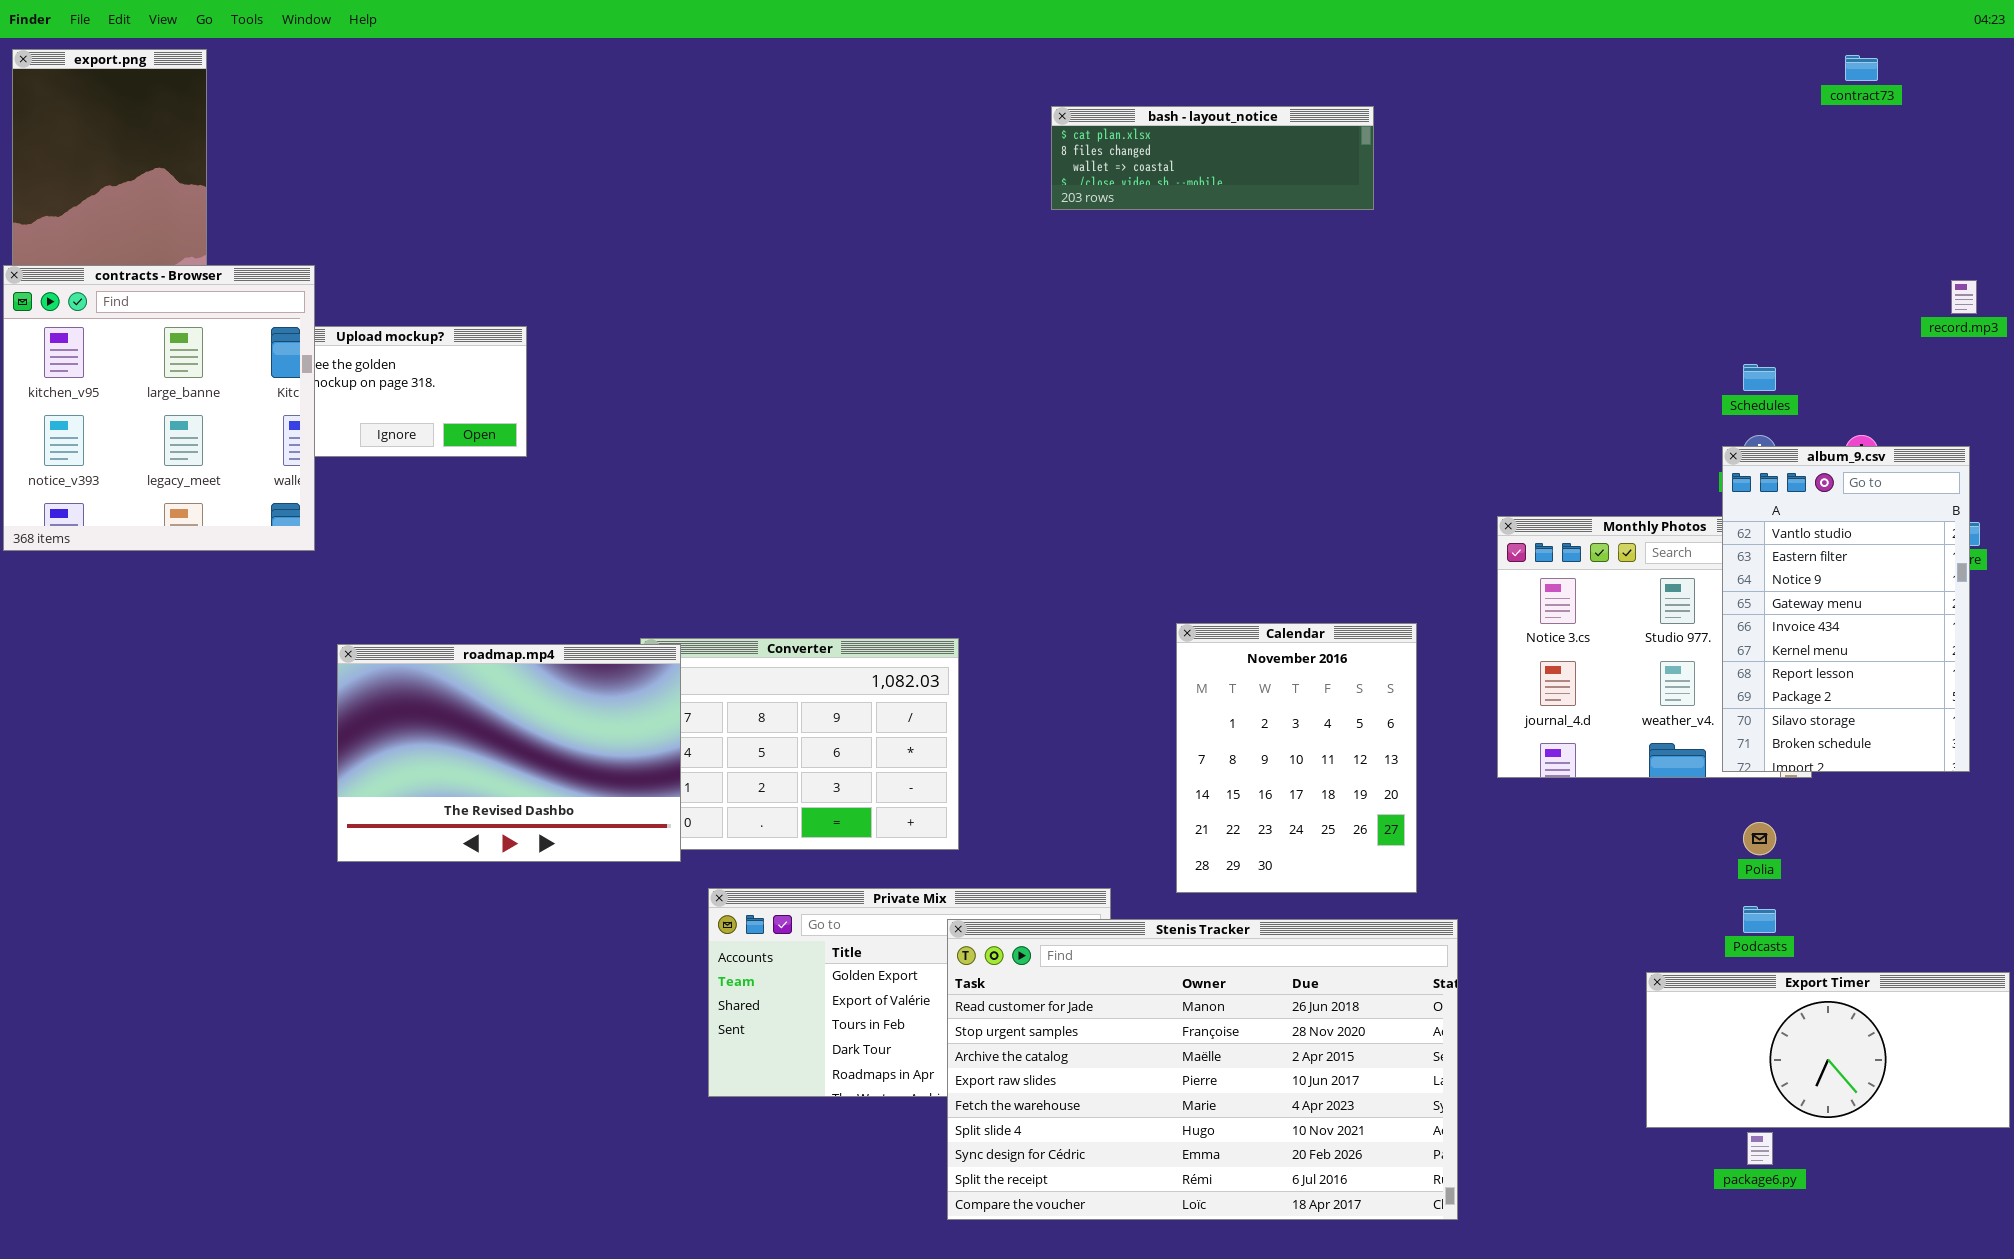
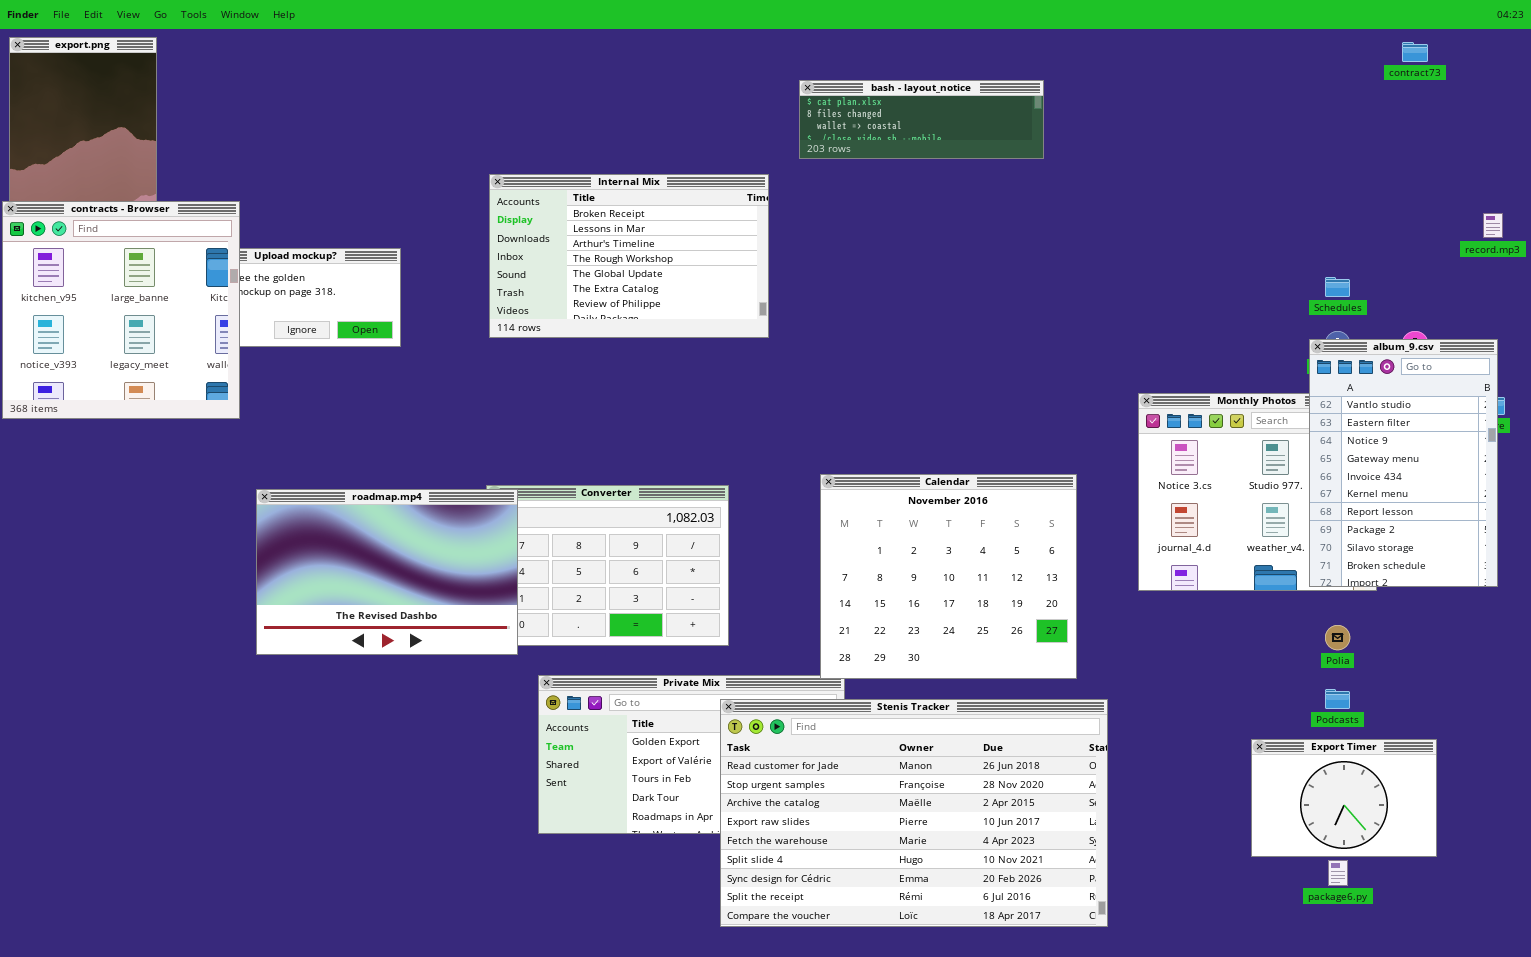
Internal Mix: none -> [489,174,769,338], opened
Calendar: [1176,623,1417,893] -> [820,474,1077,679], resized
Export Timer: [1646,972,2010,1128] -> [1251,739,1437,857], resized

